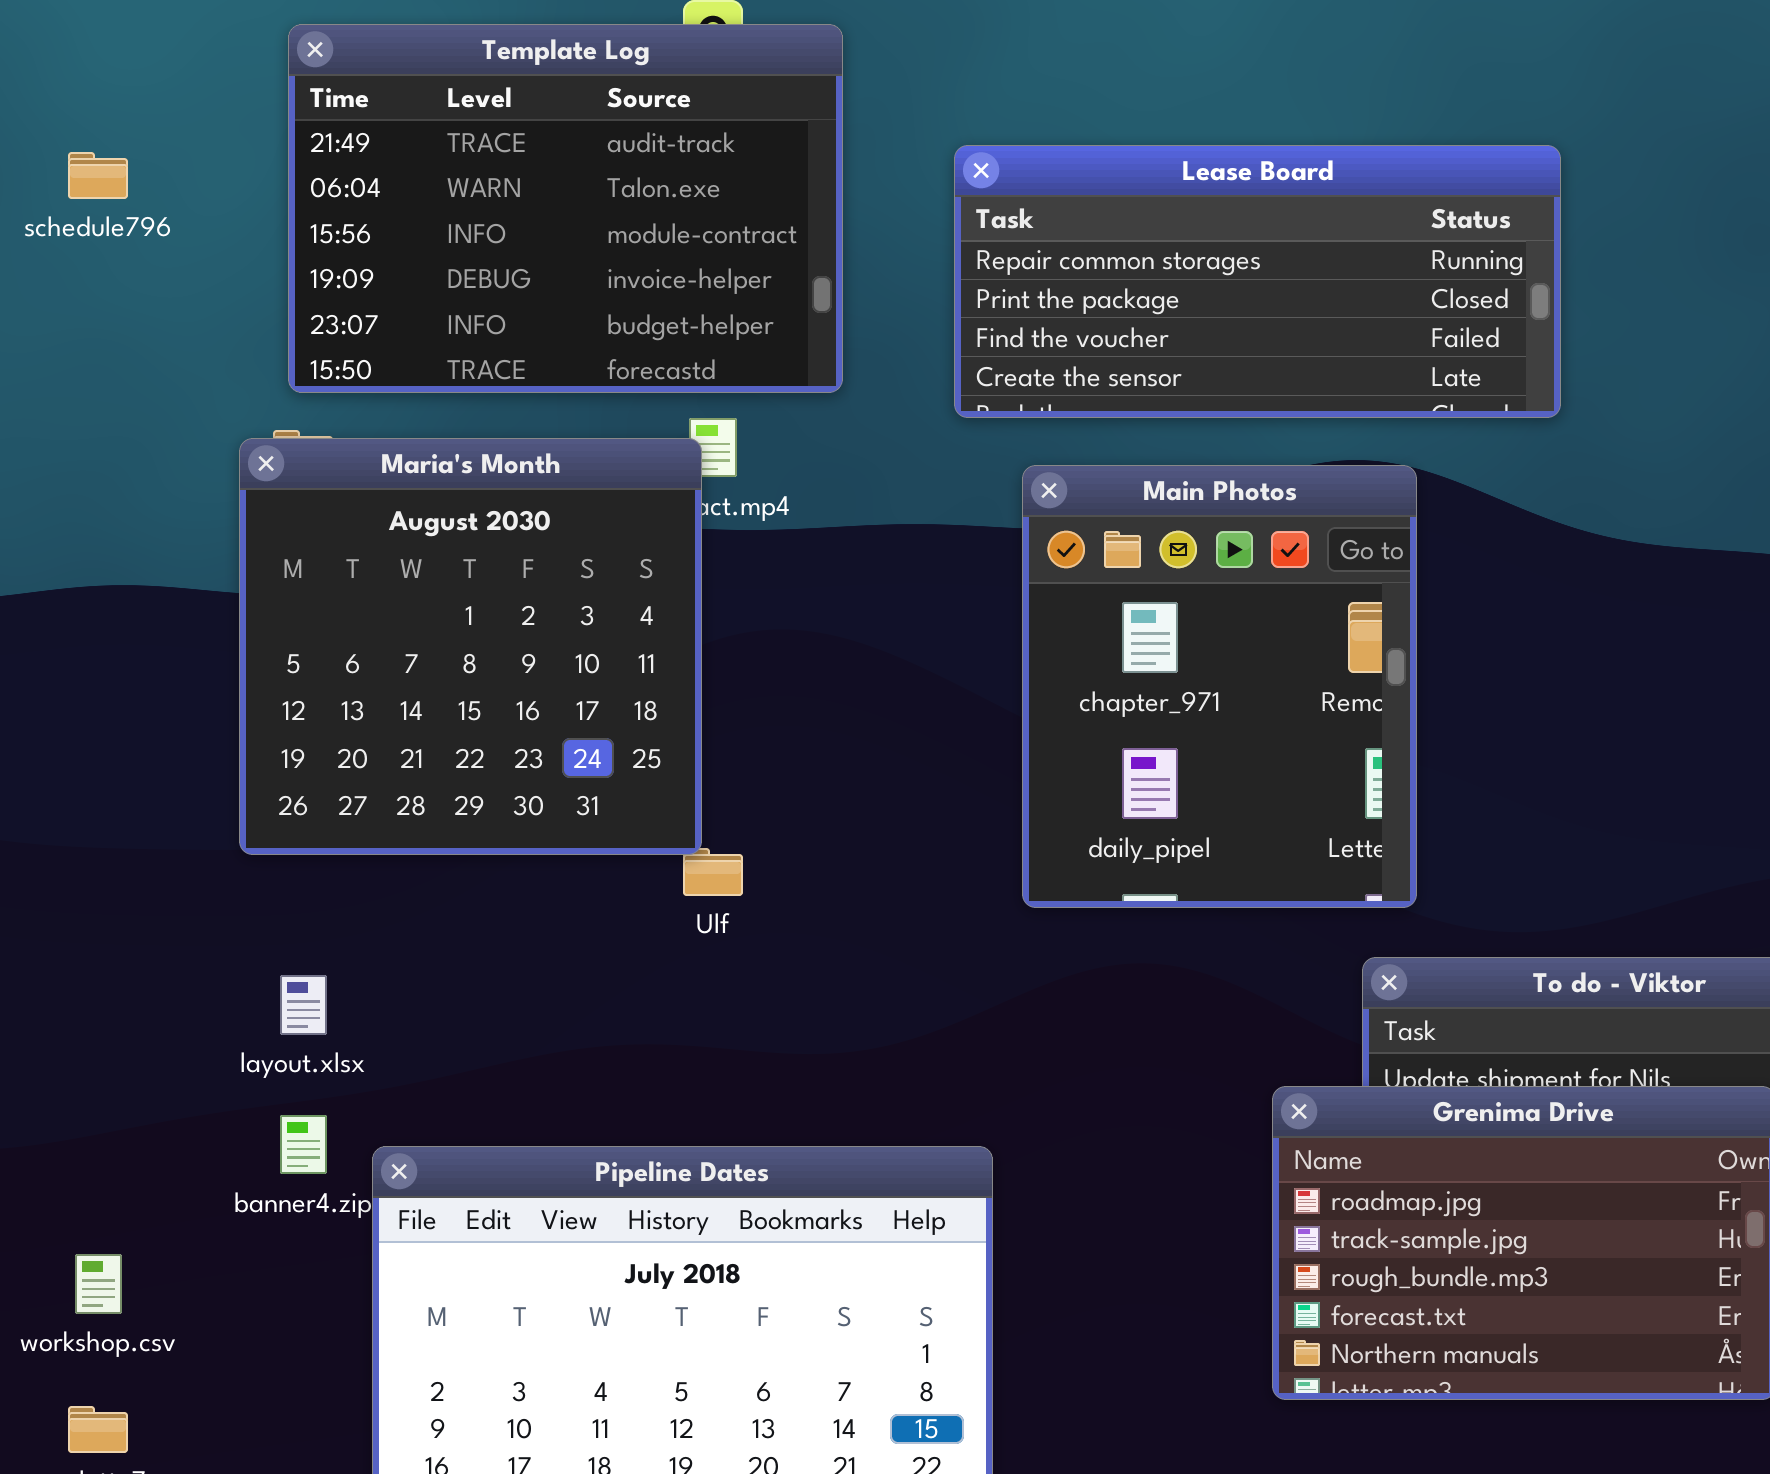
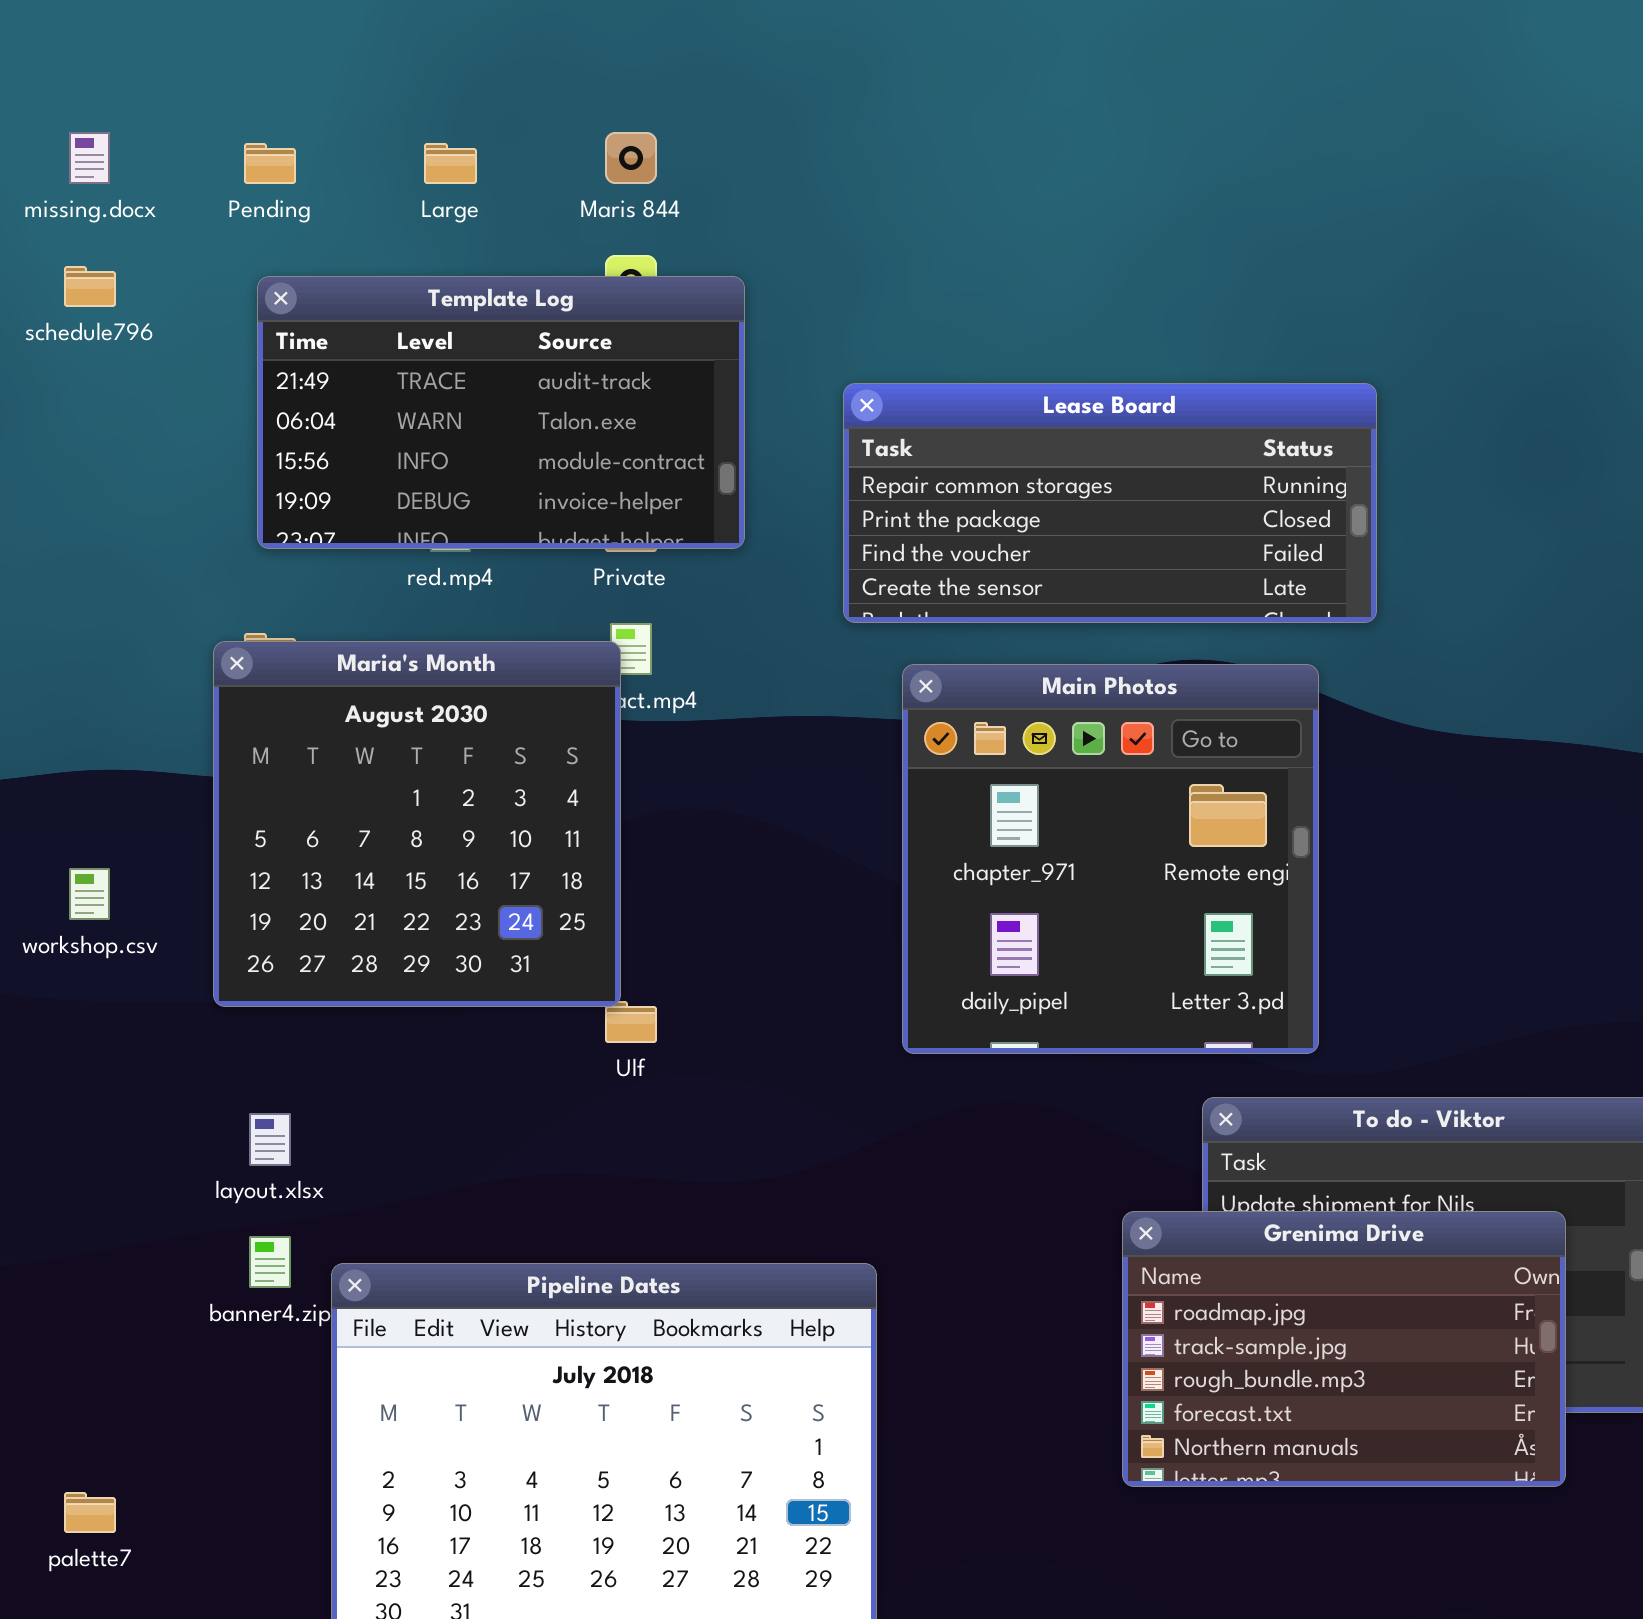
Template Log: [288,24,843,393] -> [257,276,745,549], resized
schedule796: [68,152,128,199] -> [64,266,116,307], moved
Main Photos: [1022,465,1417,908] -> [902,664,1319,1054], resized
workshop.csv: [75,1254,122,1314] -> [69,868,110,920], moved

